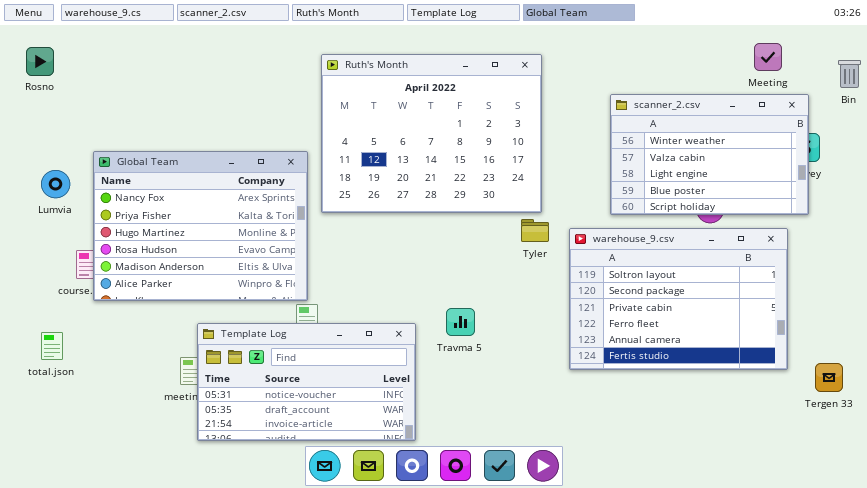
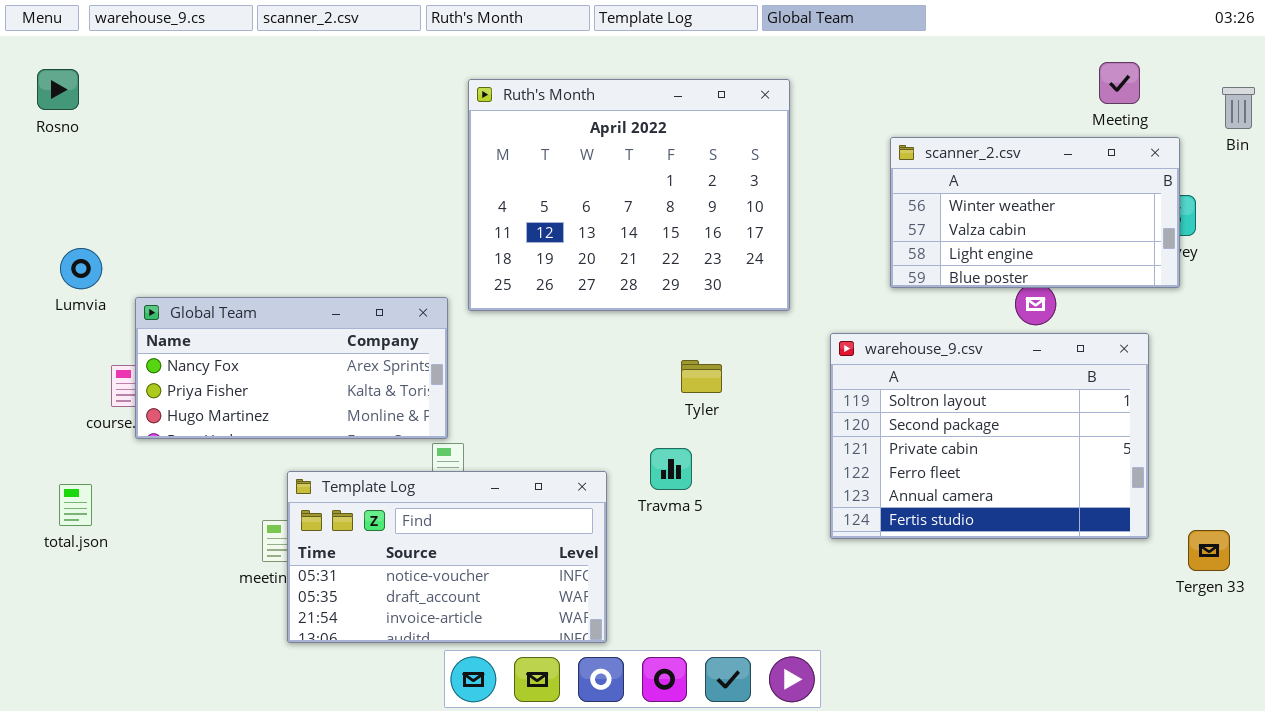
scanner_2.csv: [610,94,809,215] -> [890,137,1180,288], resized
Global Team: [93,151,308,301] -> [135,297,448,439], resized
Tyler: [521,219,549,242] -> [681,360,722,393], moved

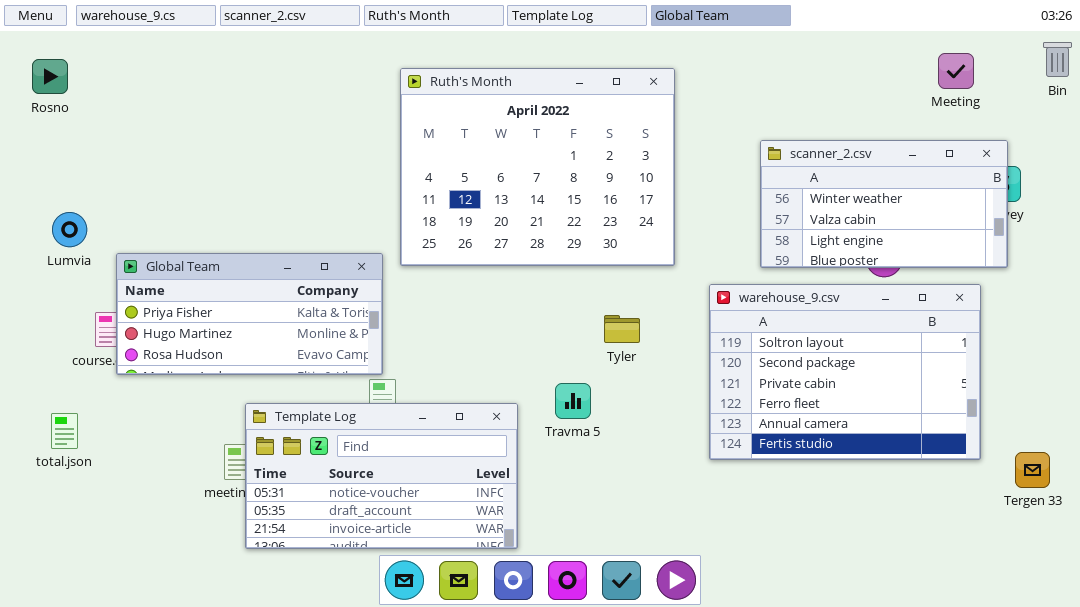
Bin: [1222,87,1255,129] -> [1043,42,1072,77], moved
scanner_2.csv: [890,137,1180,288] -> [760,140,1008,268], moved
Global Team: [135,297,448,439] -> [116,253,383,375], scrolled down 1 row
Tyler: [681,360,722,393] -> [604,315,640,343], moved

